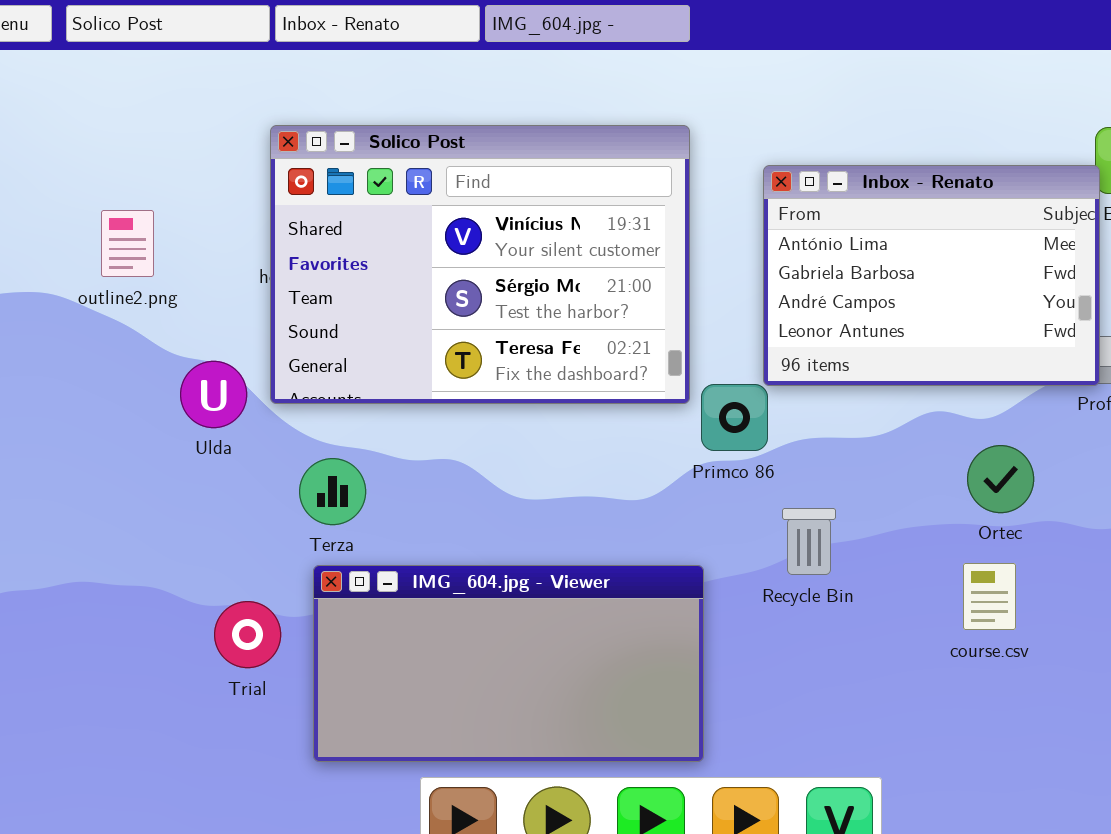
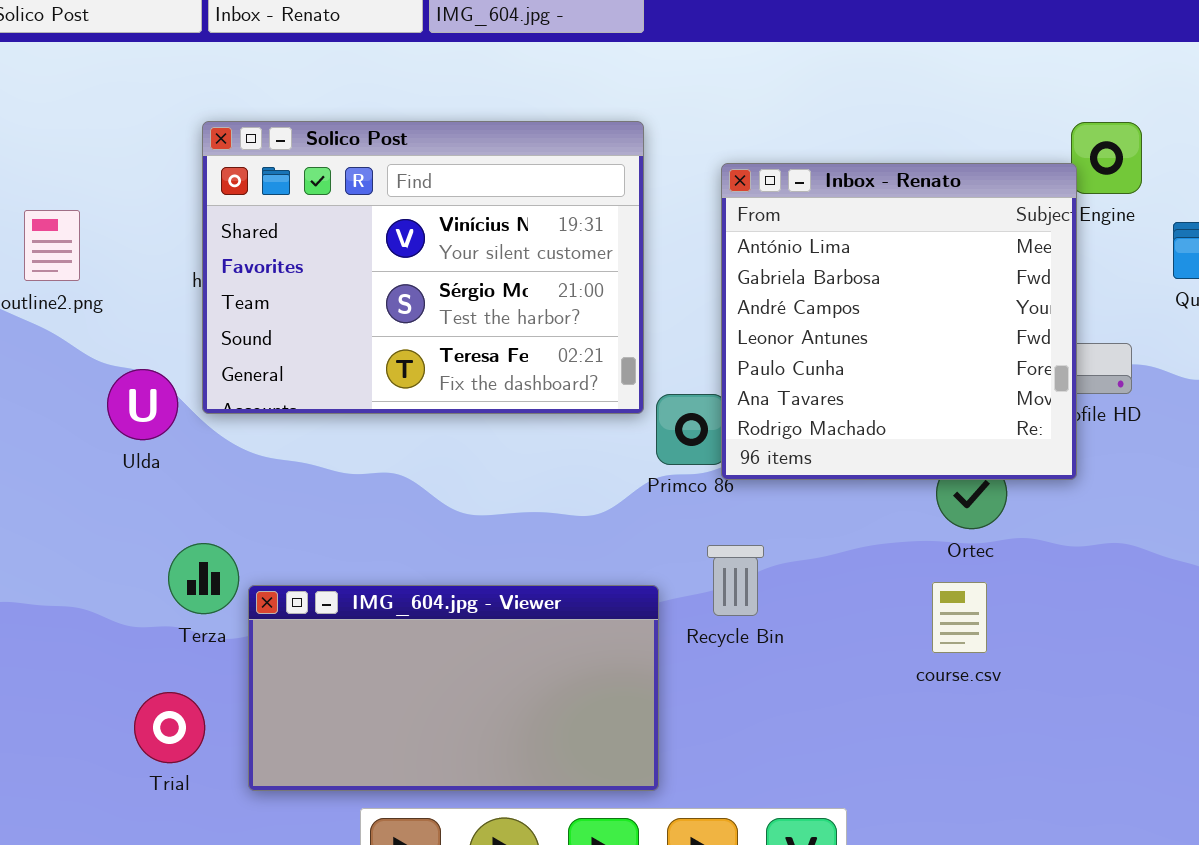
Inbox - Renato: [763,165,1100,386] -> [721,163,1077,480], resized
Terza: [299,458,366,525] -> [168,543,239,614], moved
Recycle Bin: [782,508,836,575] -> [707,545,764,616], moved
Trial: [214,601,281,668] -> [134,692,205,763], moved

